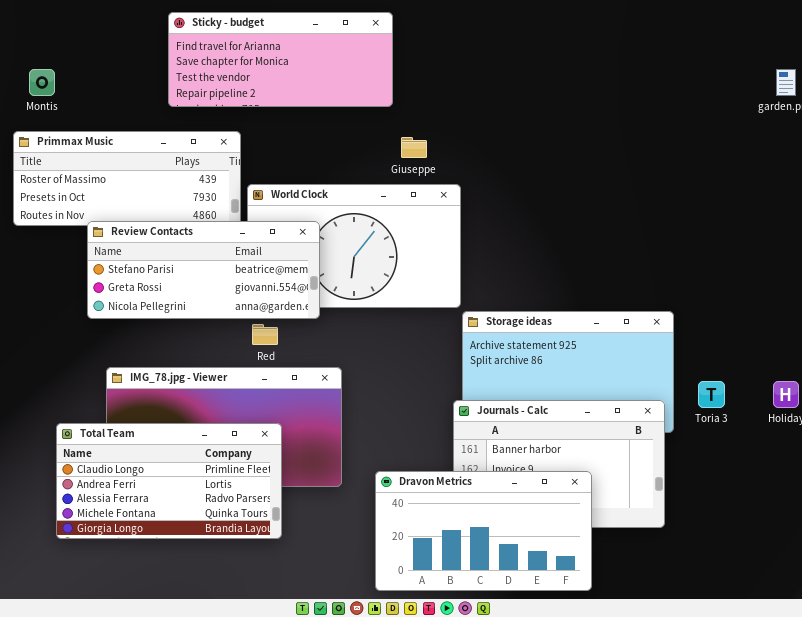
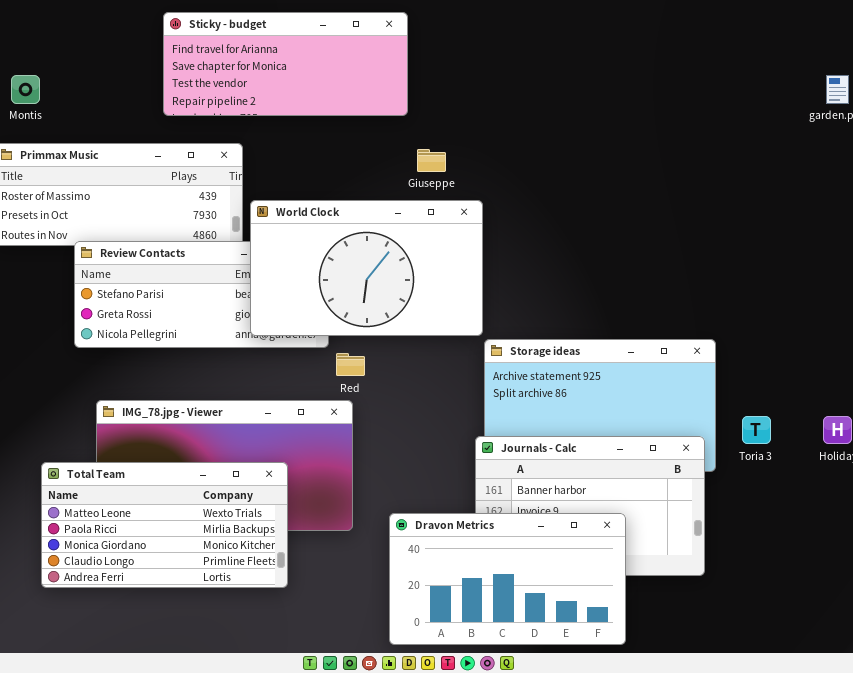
World Clock: [247,184,461,308] -> [250,200,483,336], raised
Red: [252,324,278,345] -> [336,353,365,376], moved
Total Team: [56,423,282,539] -> [41,462,288,588], scrolled up 3 rows

